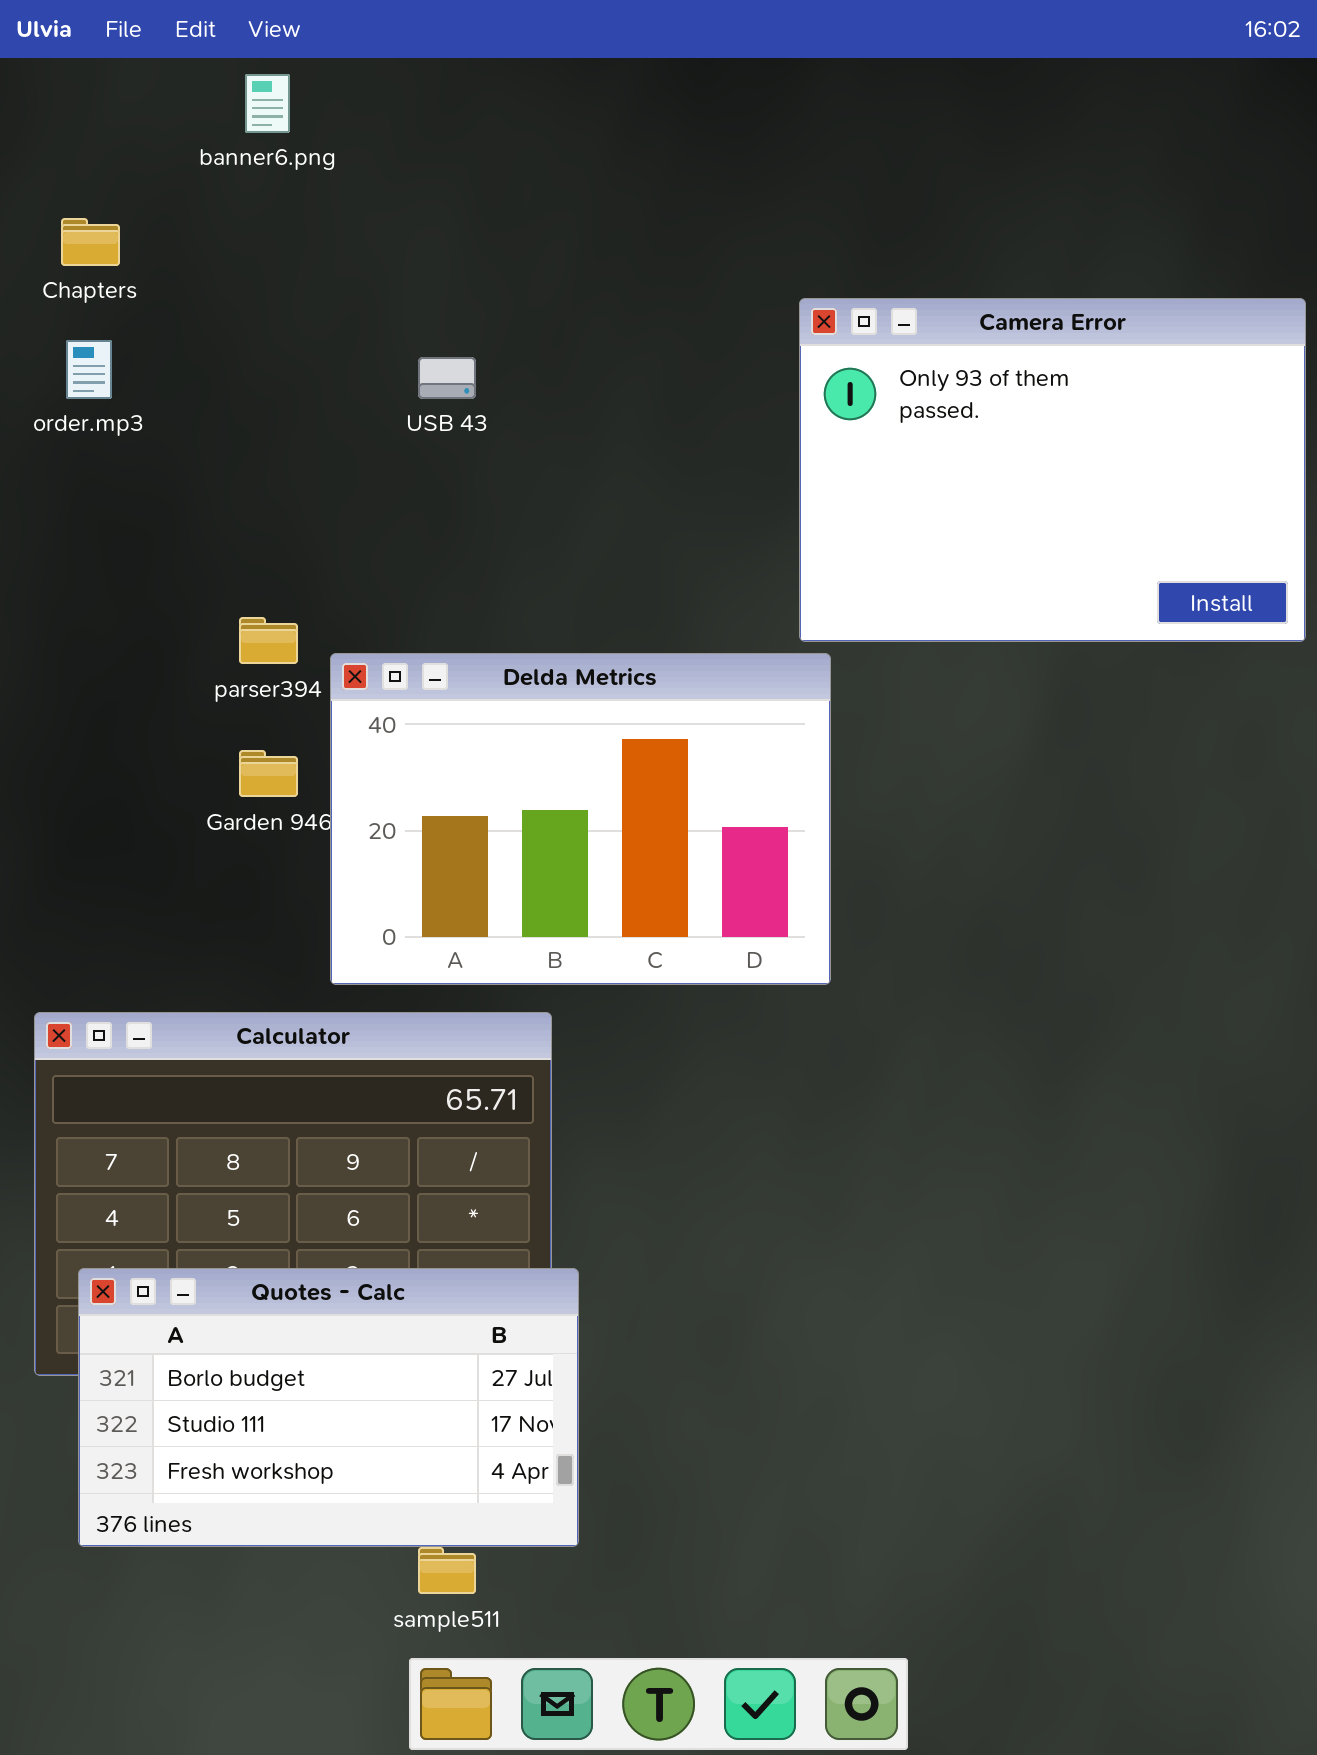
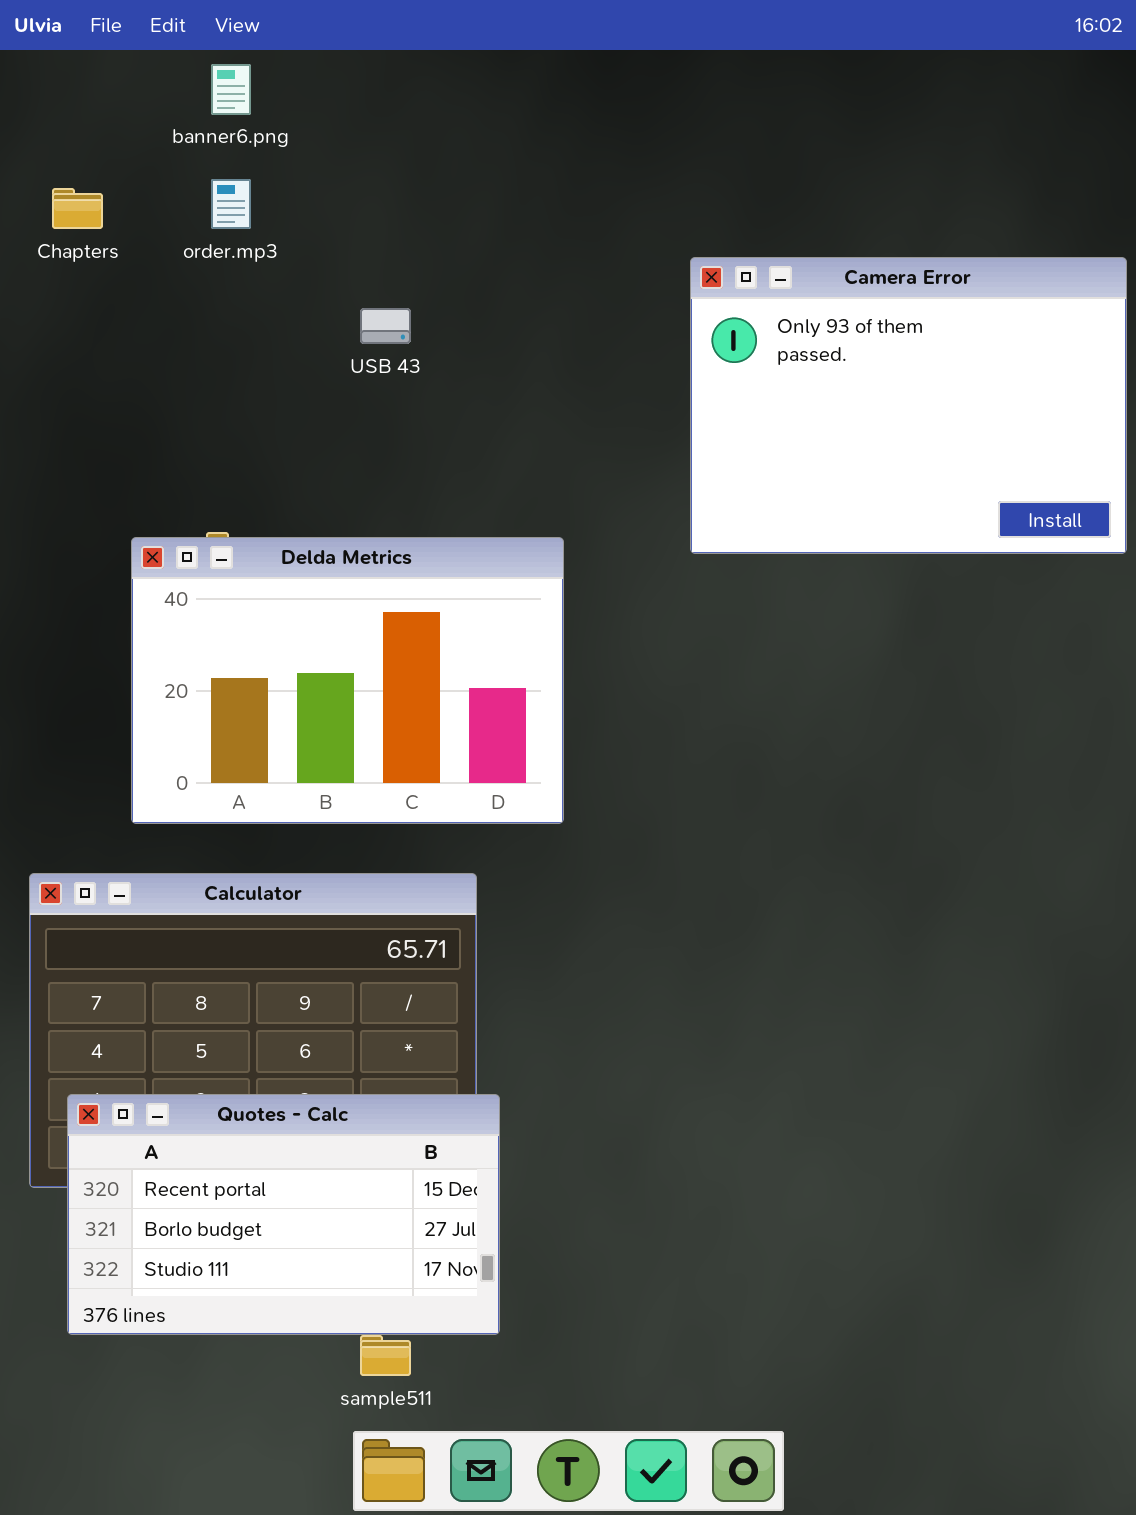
order.mp3: [66,340,112,399] -> [211,179,251,229], moved
Delda Metrics: [330,653,831,985] -> [131,537,564,824], moved
Quotes - Calc: [78,1268,579,1547] -> [67,1094,500,1335], scrolled up 1 row

